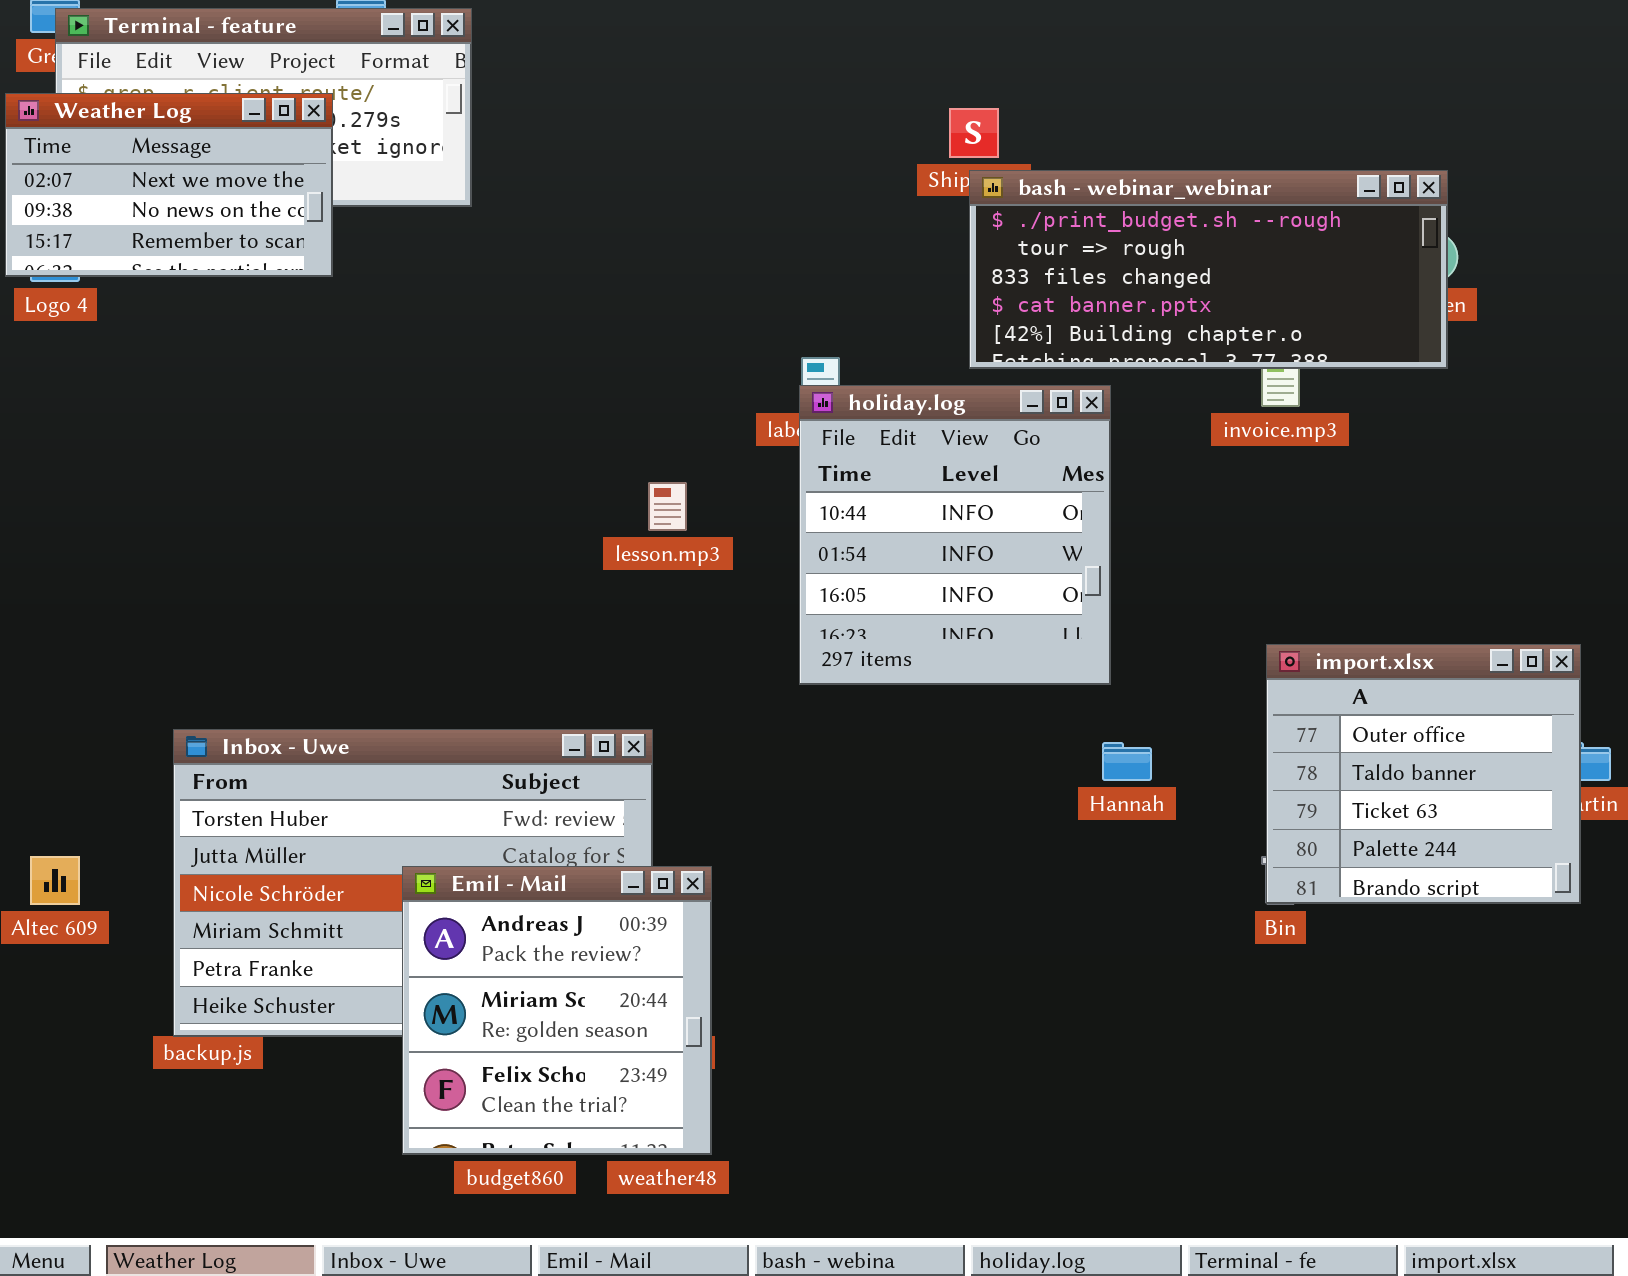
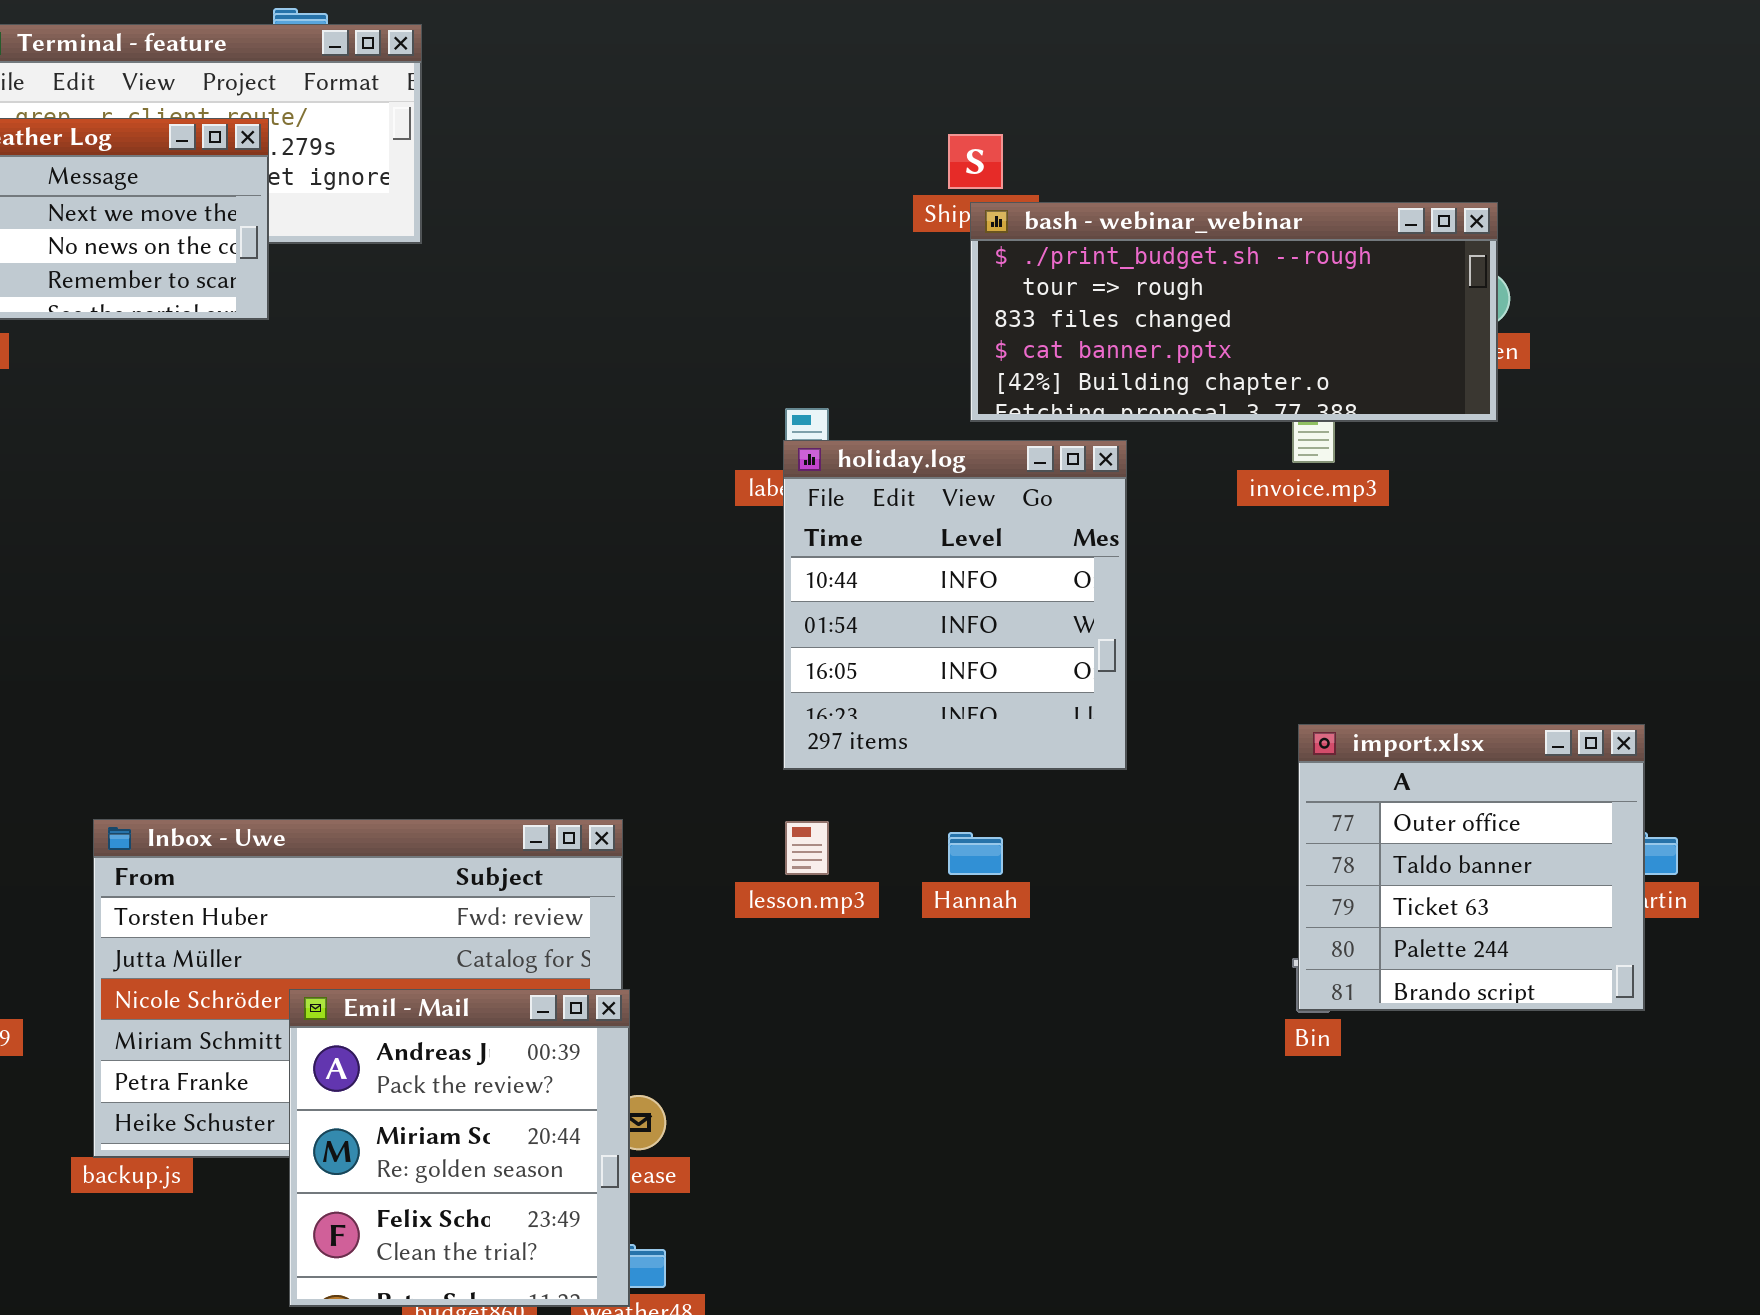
lesson.mp3: [648,482,687,531] -> [785,821,829,875], moved
Hannah: [1102,742,1152,781] -> [948,832,1003,875], moved
Emil - Mail: [402,866,712,1155] -> [289,989,630,1307], moved

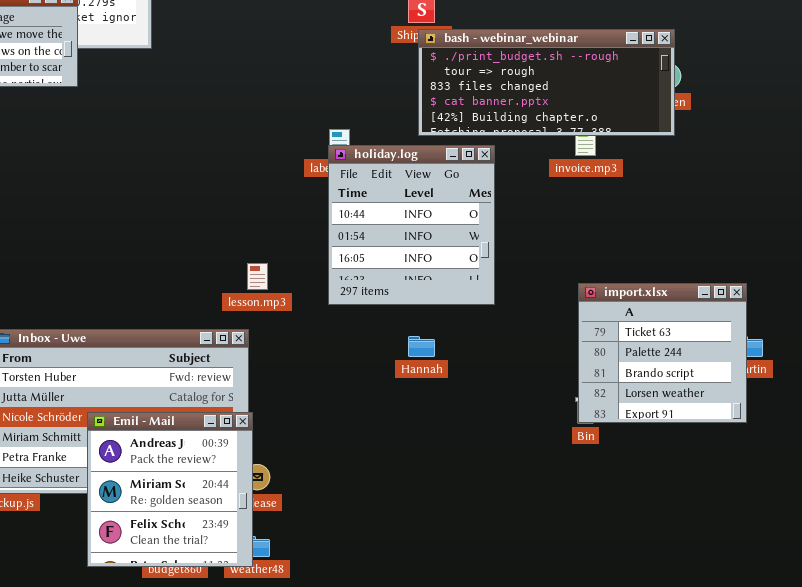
import.xlsx: [1298,724,1645,1011] -> [578,283,747,423], scrolled down 2 rows
lesson.mp3: [785,821,829,875] -> [247,263,268,290], moved

